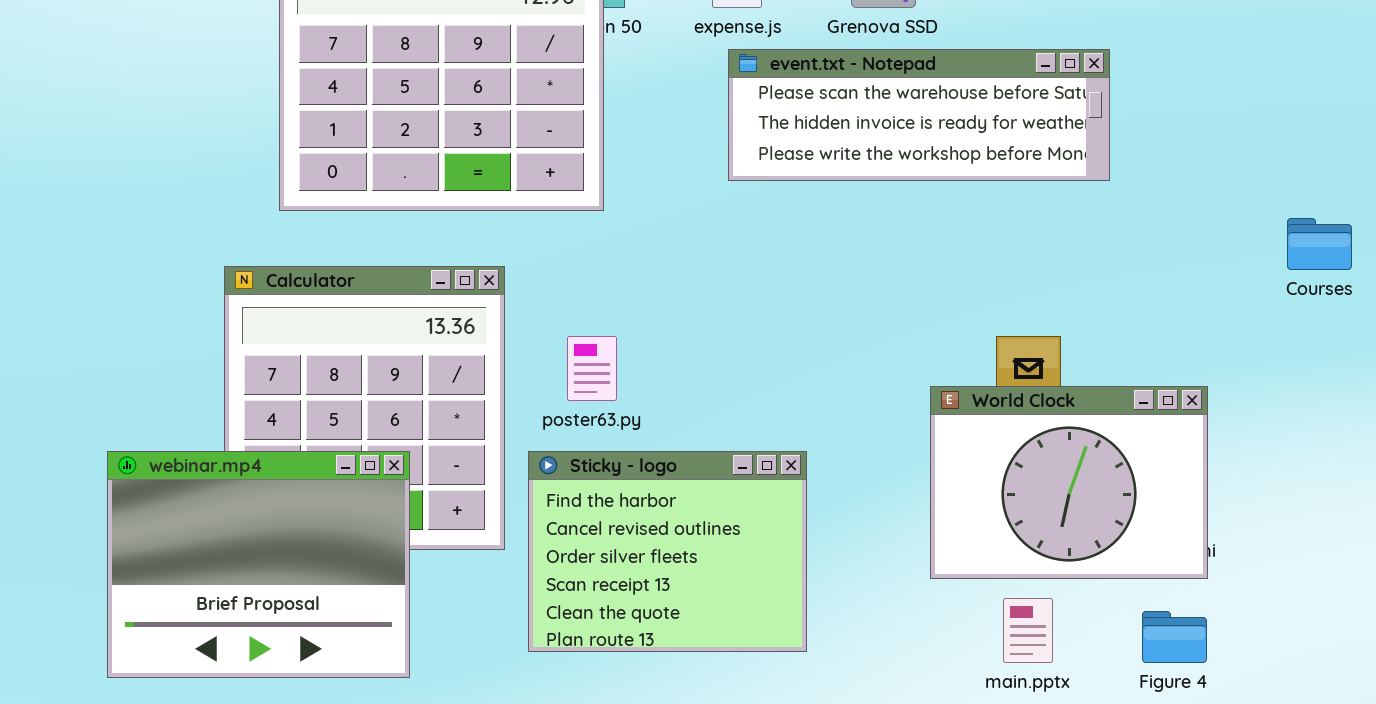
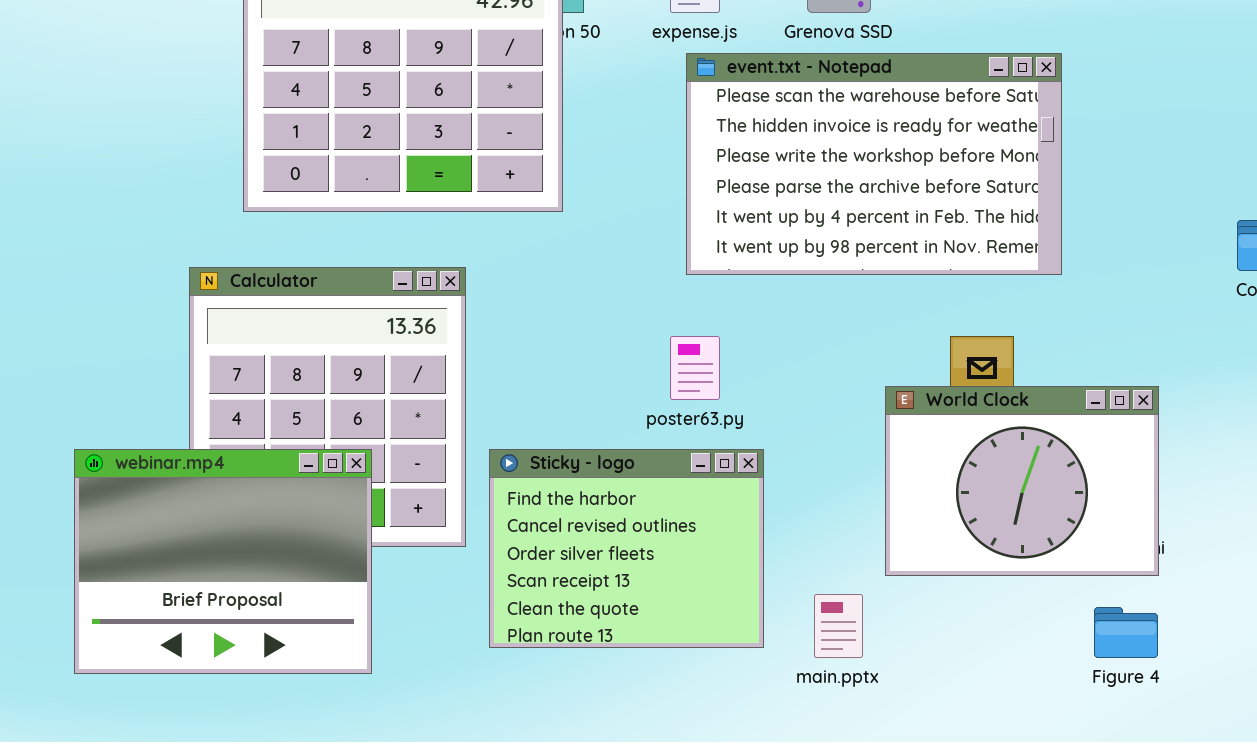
event.txt - Notepad: [728,49,1110,181] -> [686,53,1062,275], resized
poster63.py: [567,336,617,401] -> [670,336,720,400], moved
main.pptx: [1003,598,1053,663] -> [814,594,863,658], moved

